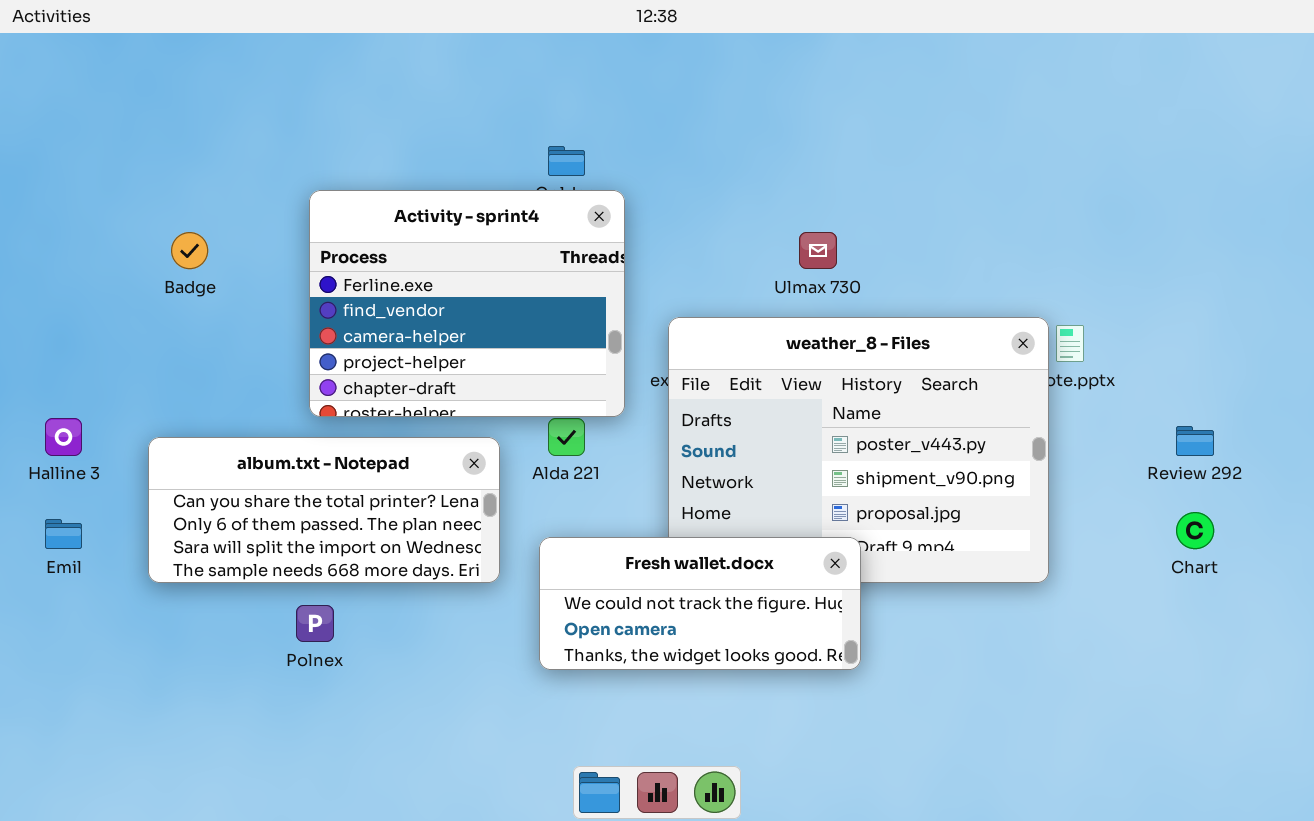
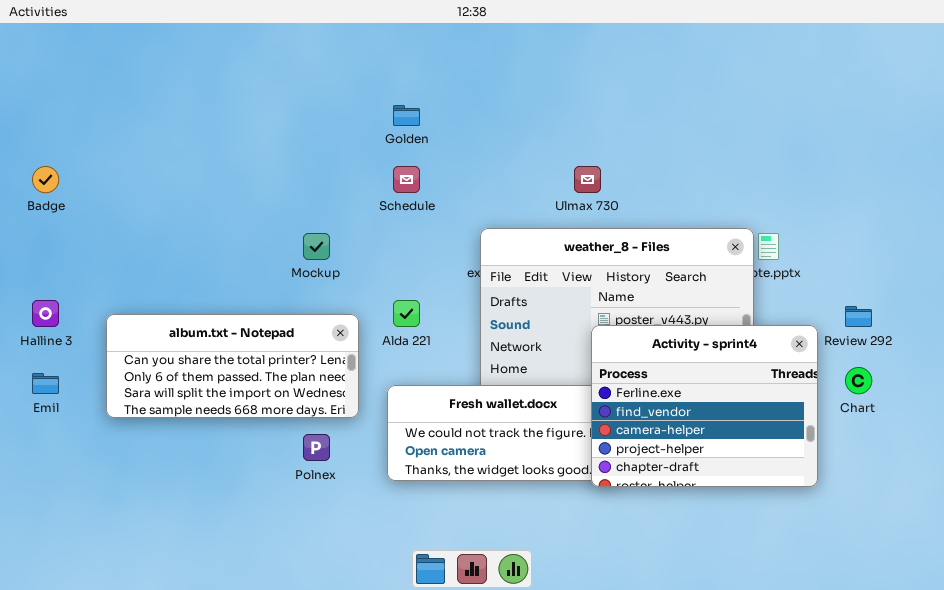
Activity - sprint4: [309,190,625,417] -> [591,325,818,487], moved
Badge: [171,232,208,269] -> [32,166,59,193], moved
Polnex: [296,605,334,642] -> [303,434,330,461], moved

